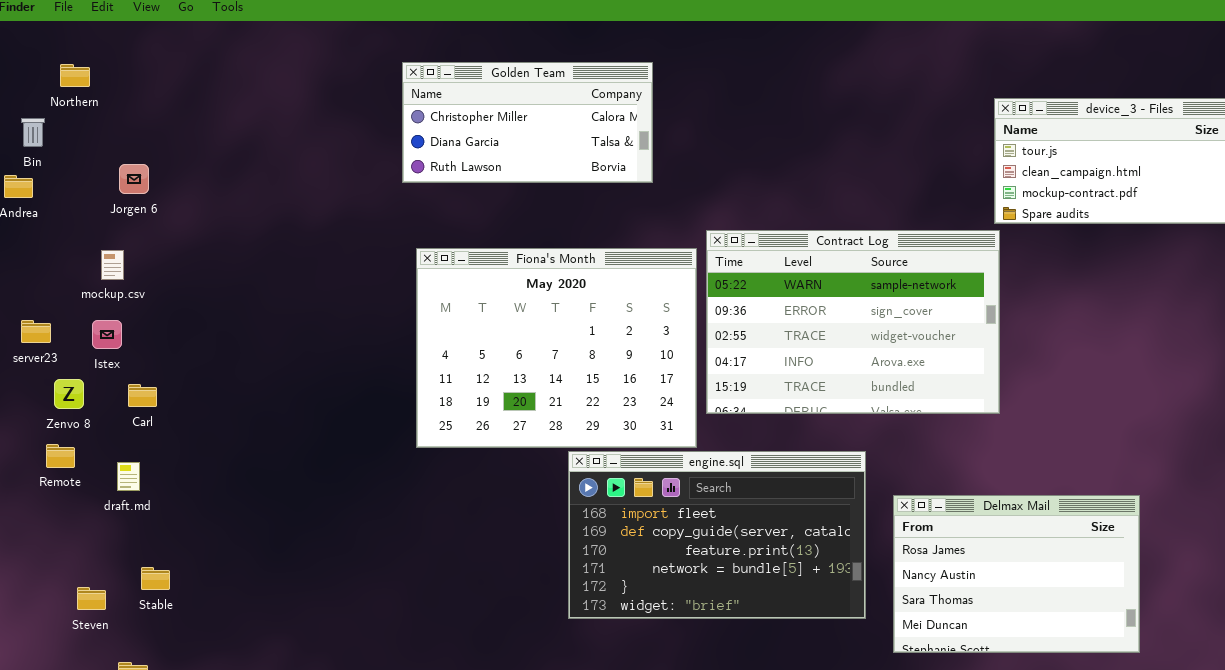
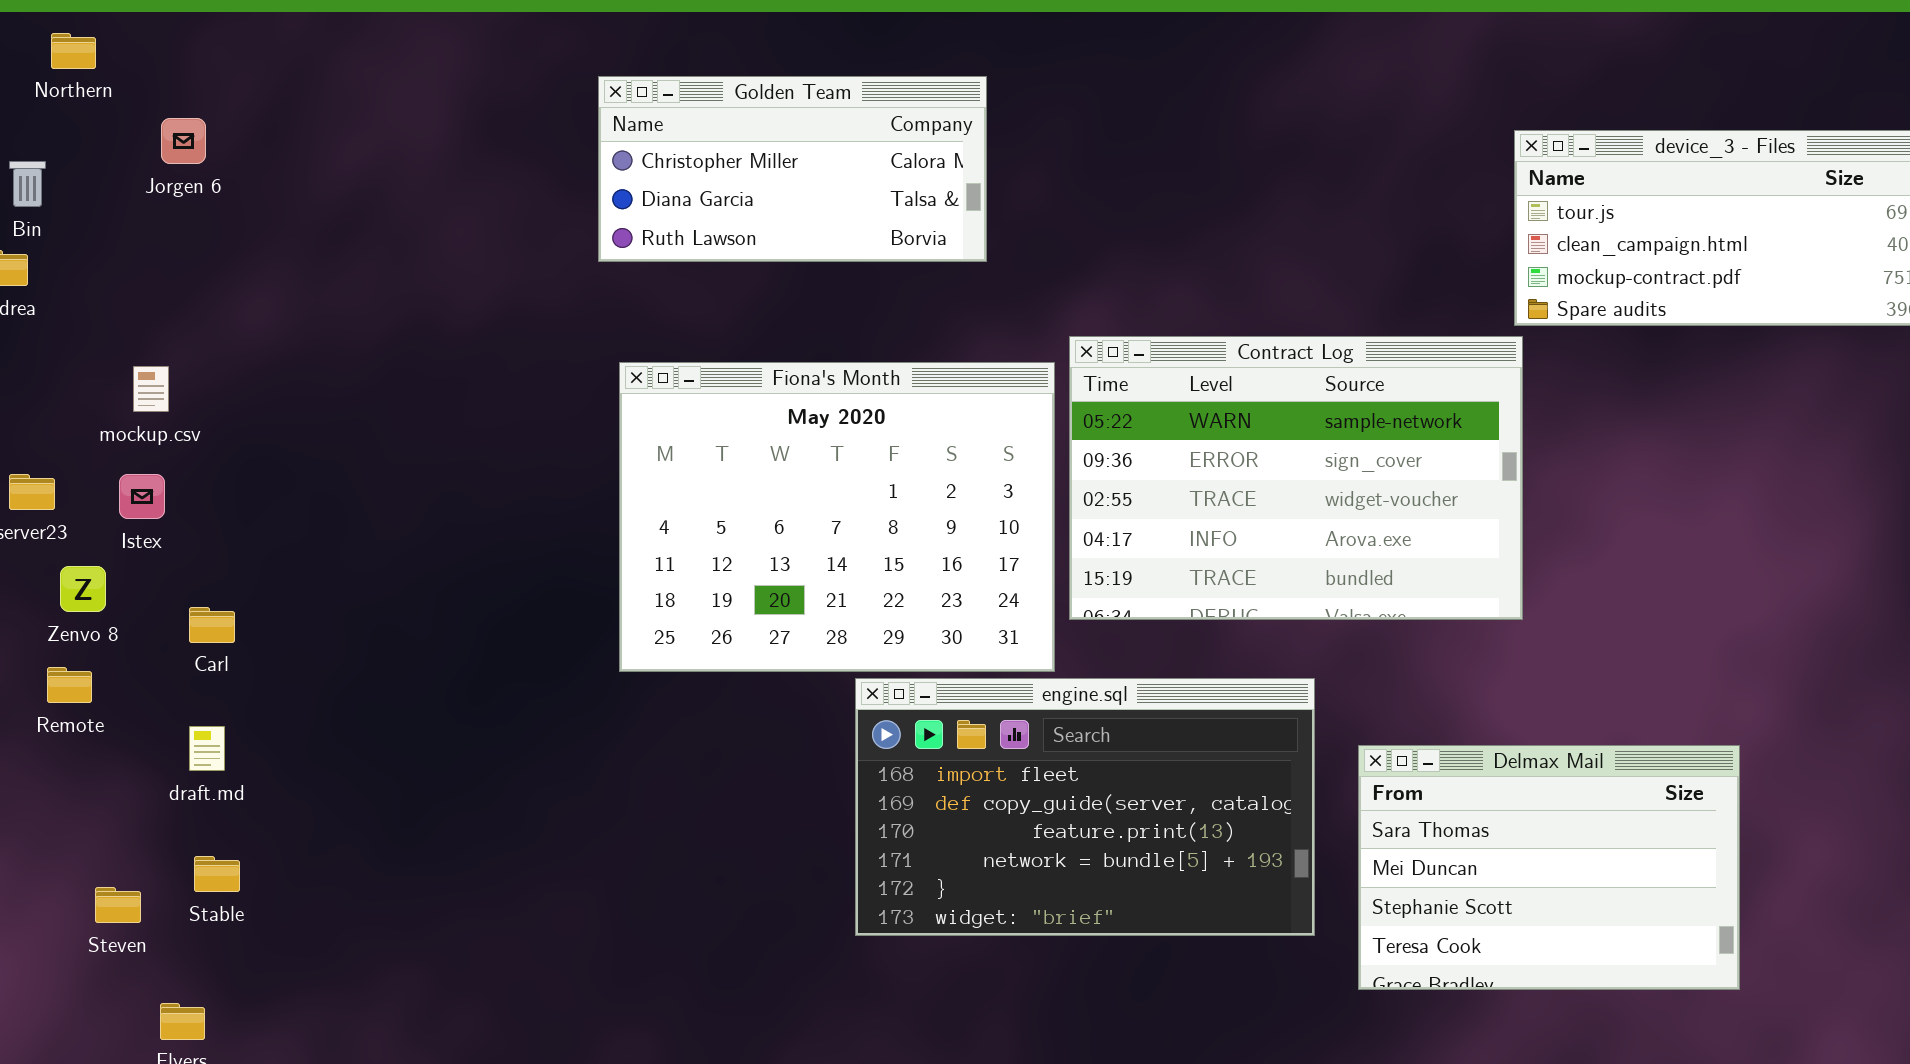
Northern: [60,64,90,87] -> [51,33,96,69], moved
Jorgen 6: [119,164,149,194] -> [161,118,206,164], moved
Carl: [128,384,157,407] -> [189,607,235,643], moved
draft.md: [117,462,140,491] -> [189,726,225,771], moved
Delmax Mail: [893,495,1140,653] -> [1358,745,1740,990], scrolled down 2 rows

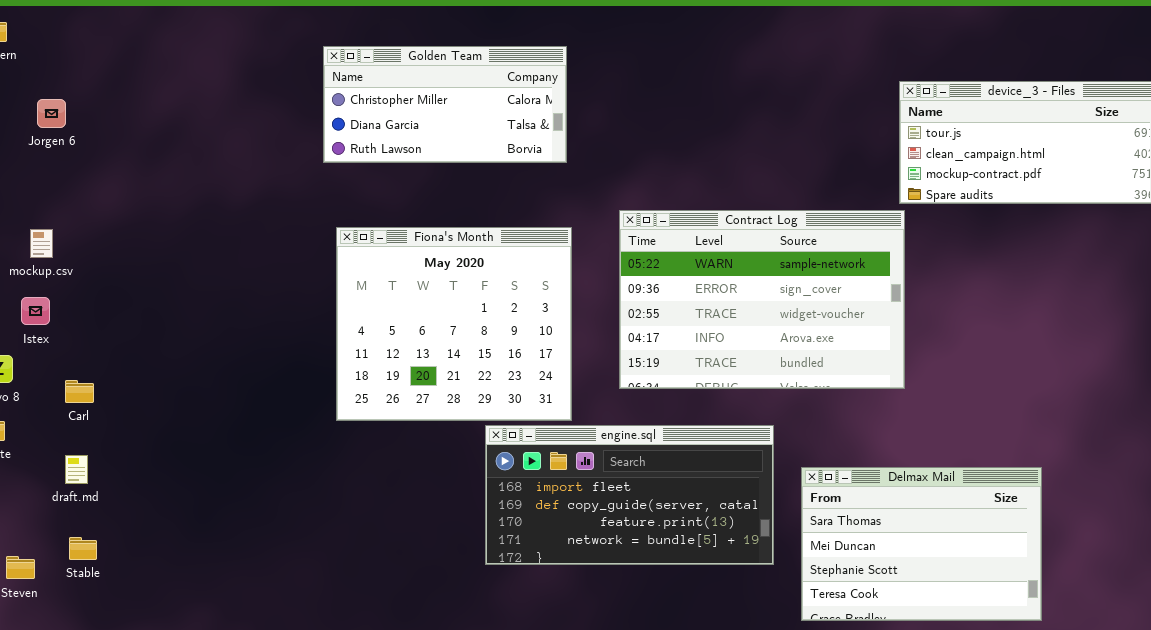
Jorgen 6: [161,118,206,164] -> [37,99,66,128], moved
Fiona's Month: [619,362,1055,672] -> [336,227,572,421], resized
engine.sql: [855,678,1315,936] -> [485,425,774,565], resized

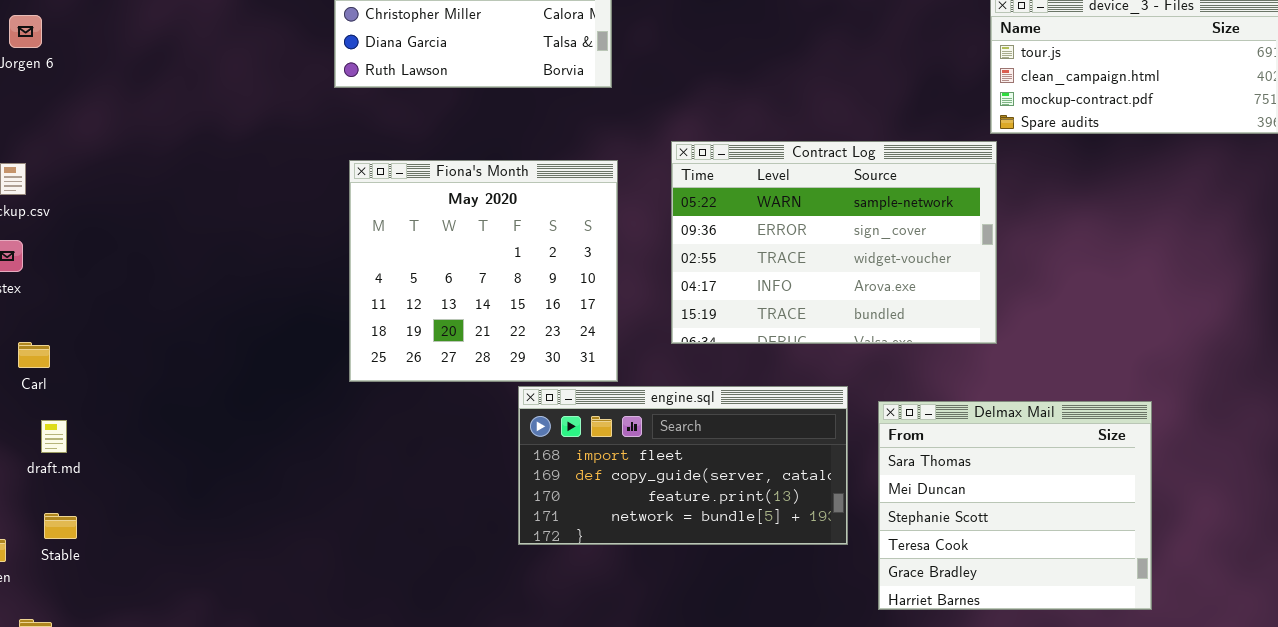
Carl: [65,380,94,403] -> [18,342,50,368], moved
Delmax Mail: [801,467,1042,621] -> [878,401,1152,610], resized

